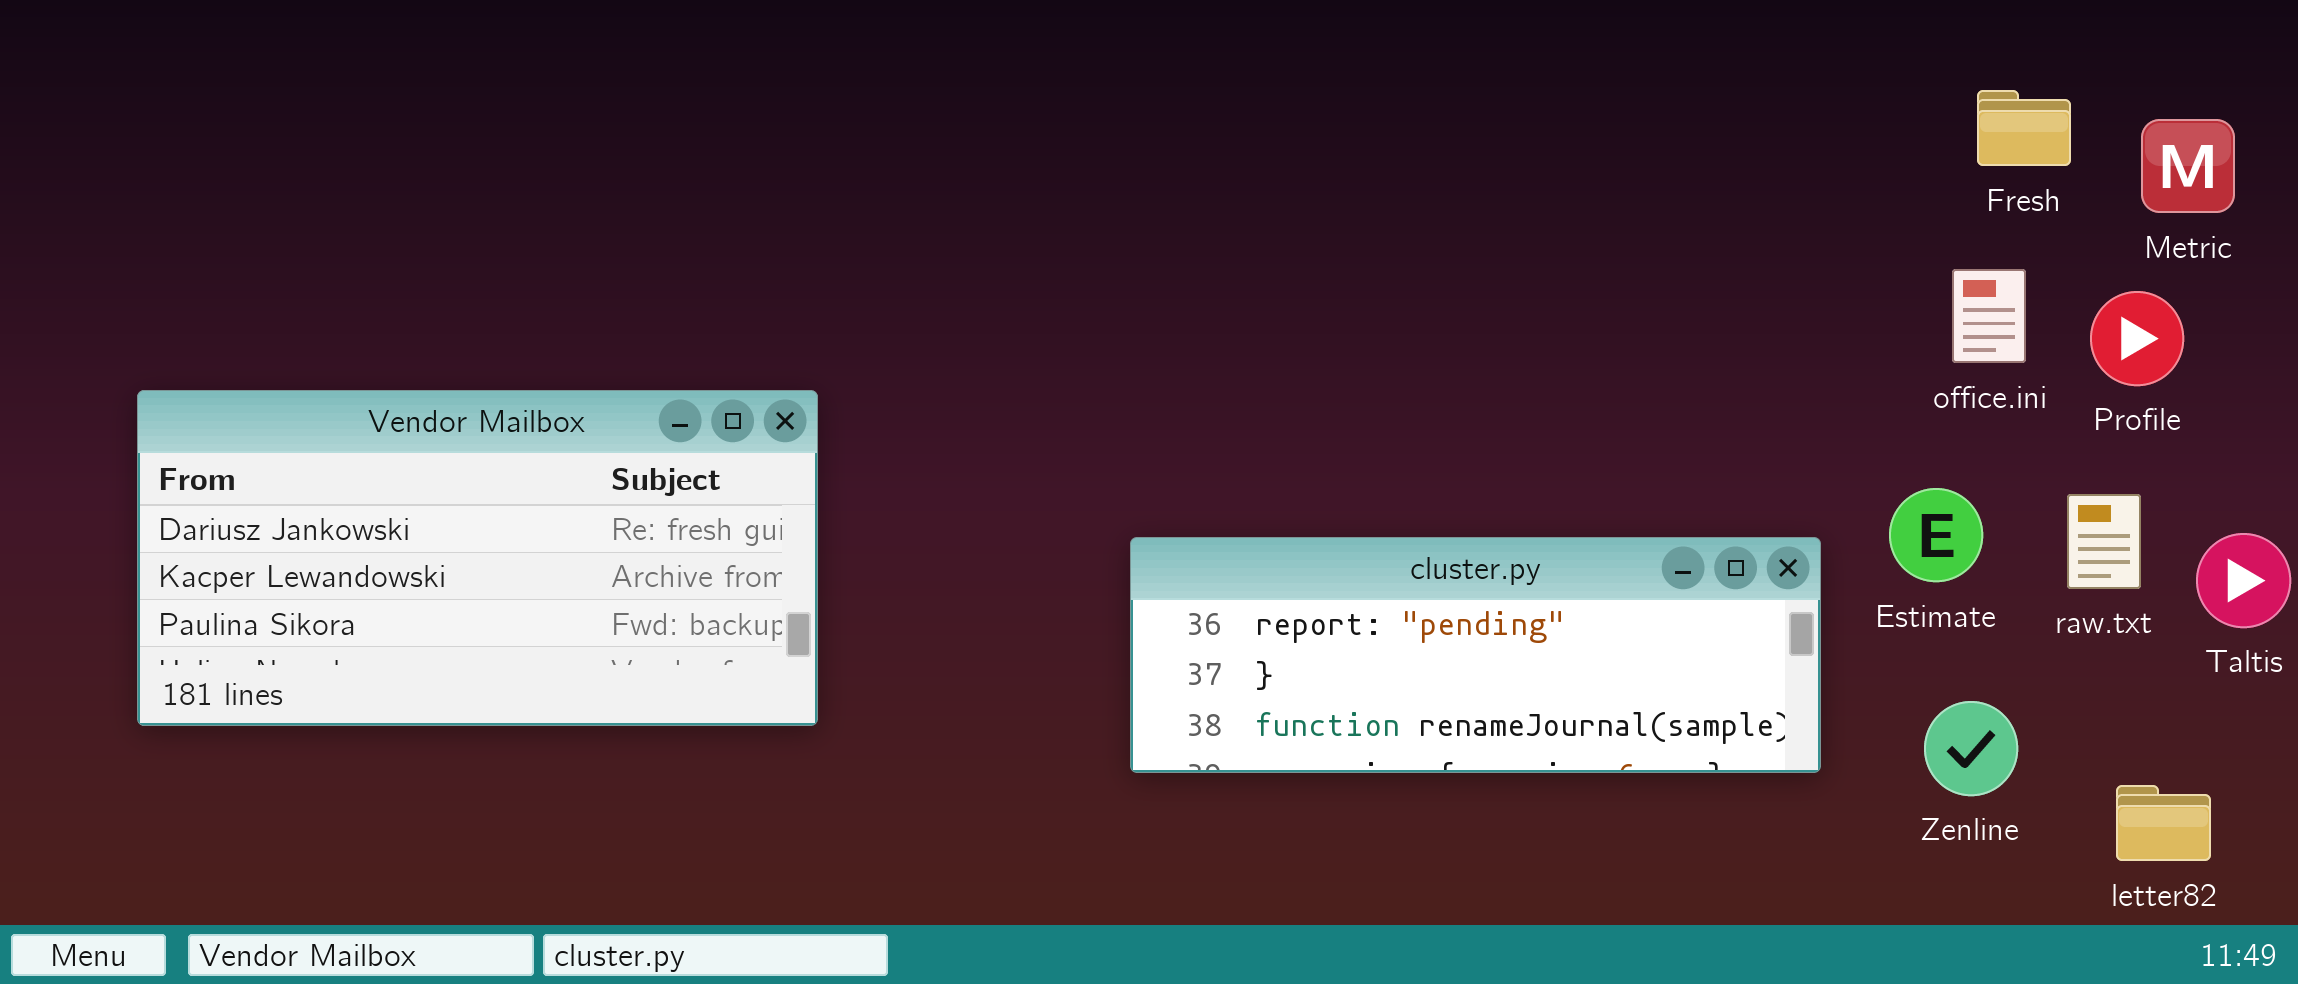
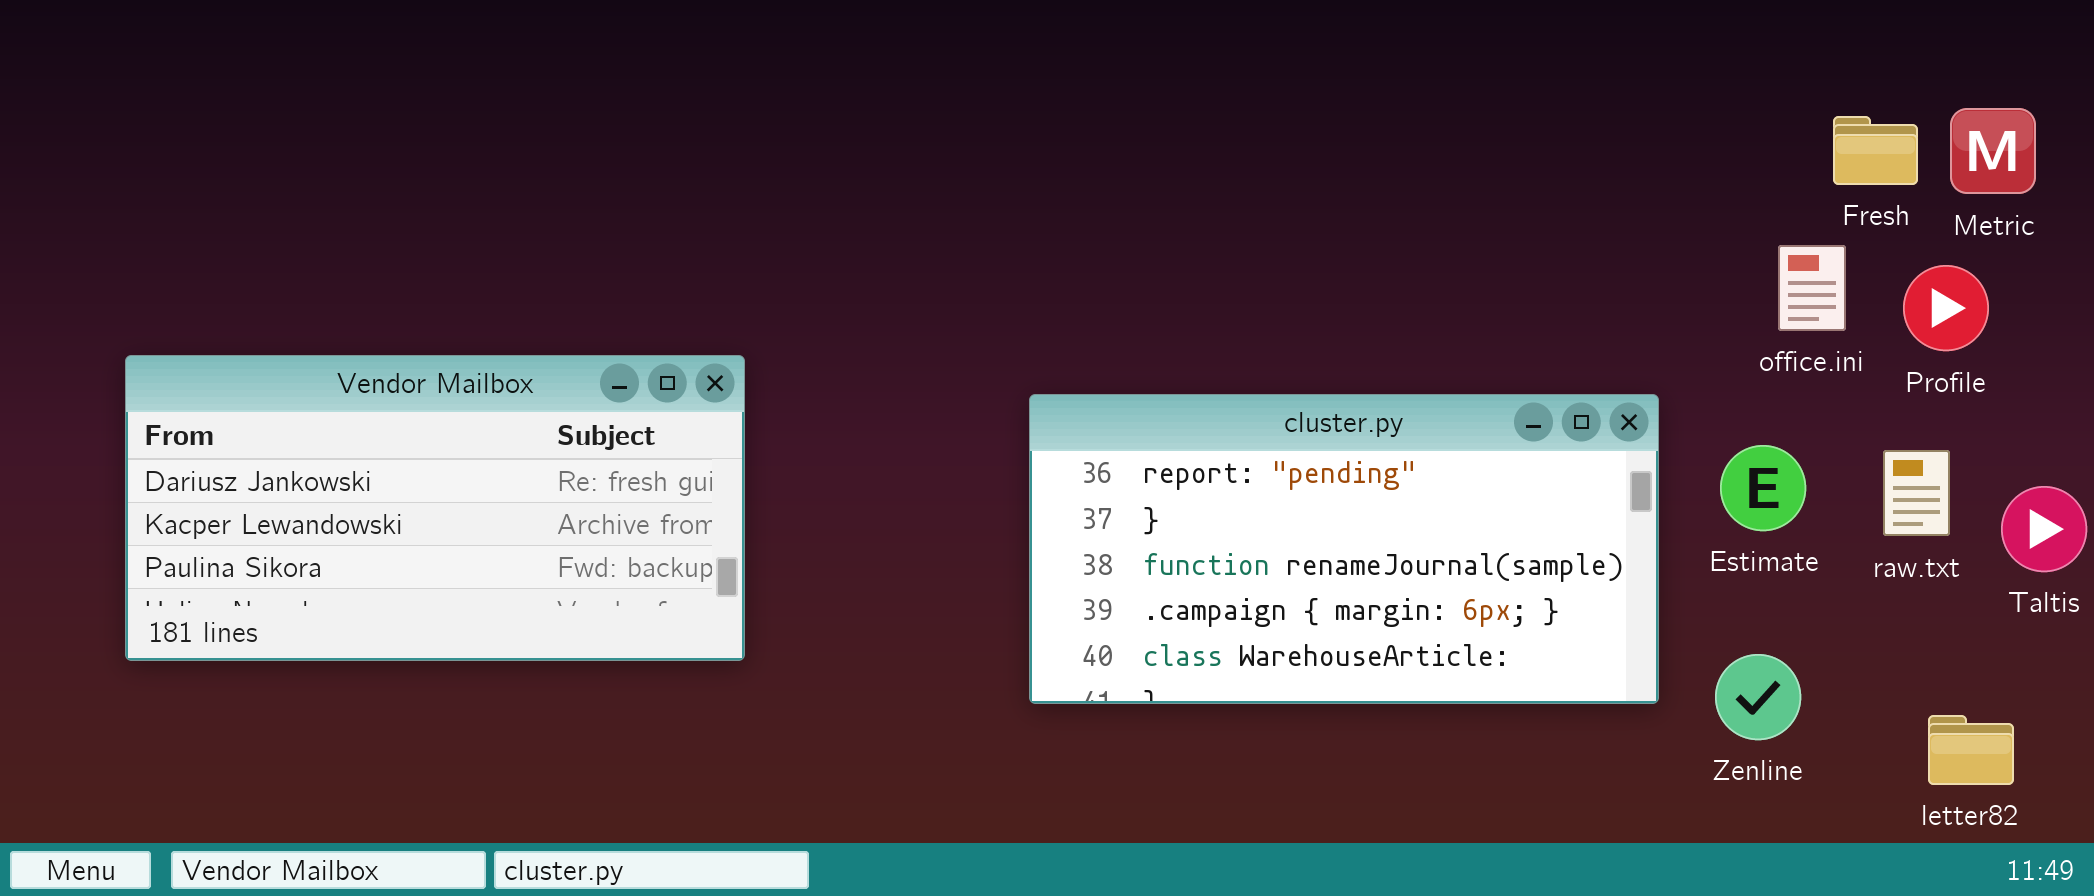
Fresh: [1977,90,2071,166] -> [1833,116,1918,185], moved
cluster.py: [1130,537,1821,773] -> [1029,394,1659,704], resized
Zenline: [1924,701,2018,796] -> [1715,654,1801,740], moved

